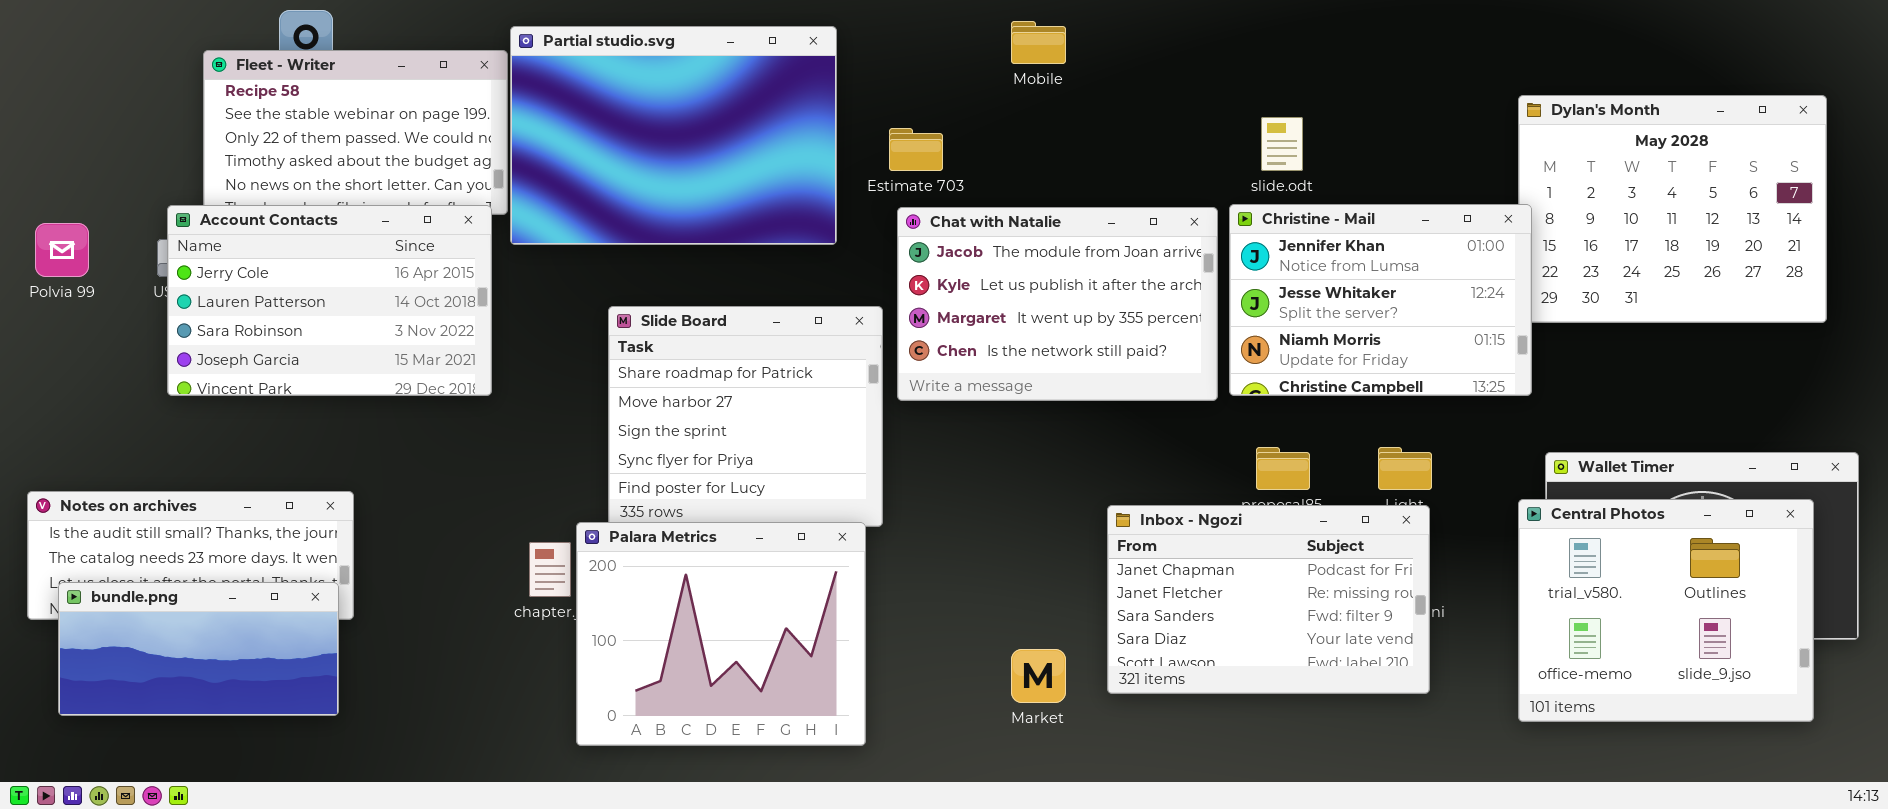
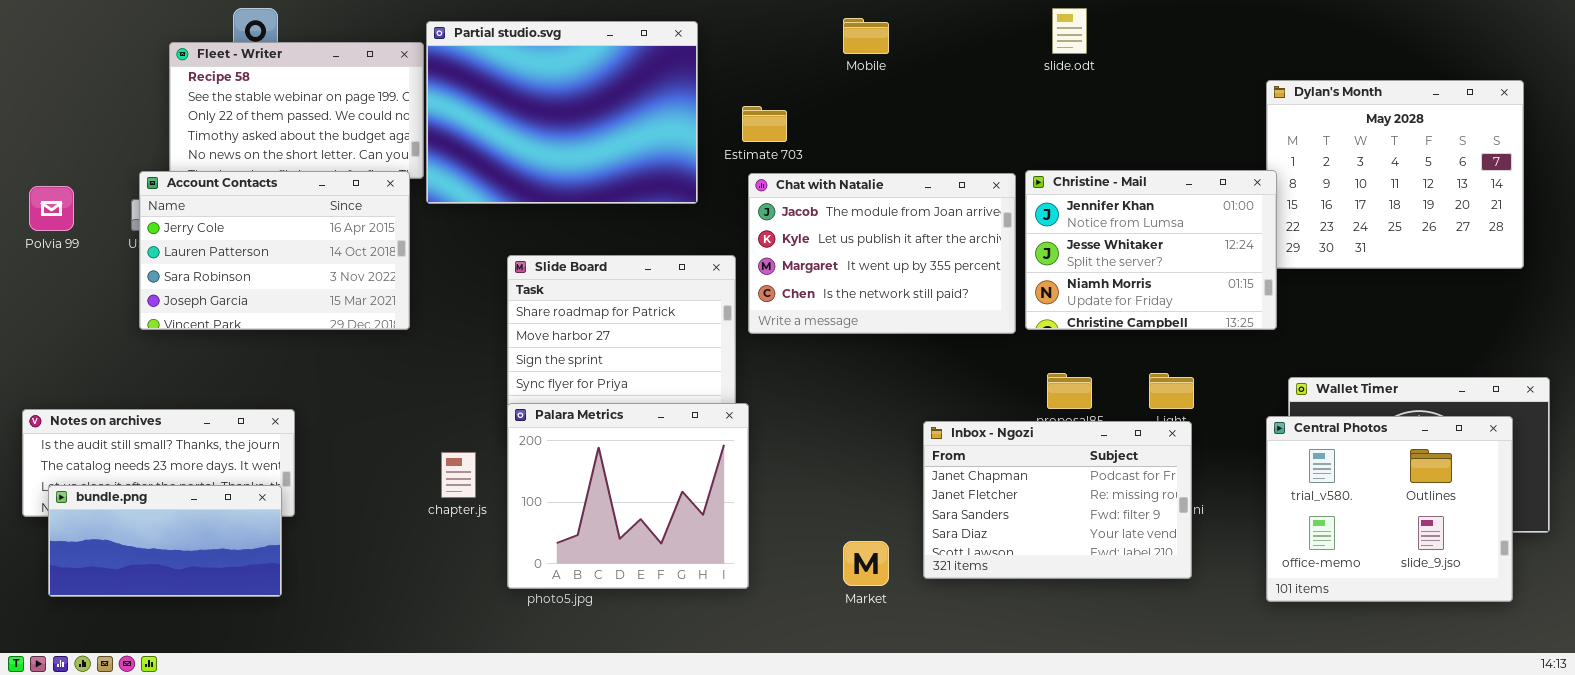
slide.odt: [1261,117,1303,171] -> [1052,8,1087,54], moved
Palara Metrics: [576,522,866,746] -> [507,403,749,589], moved

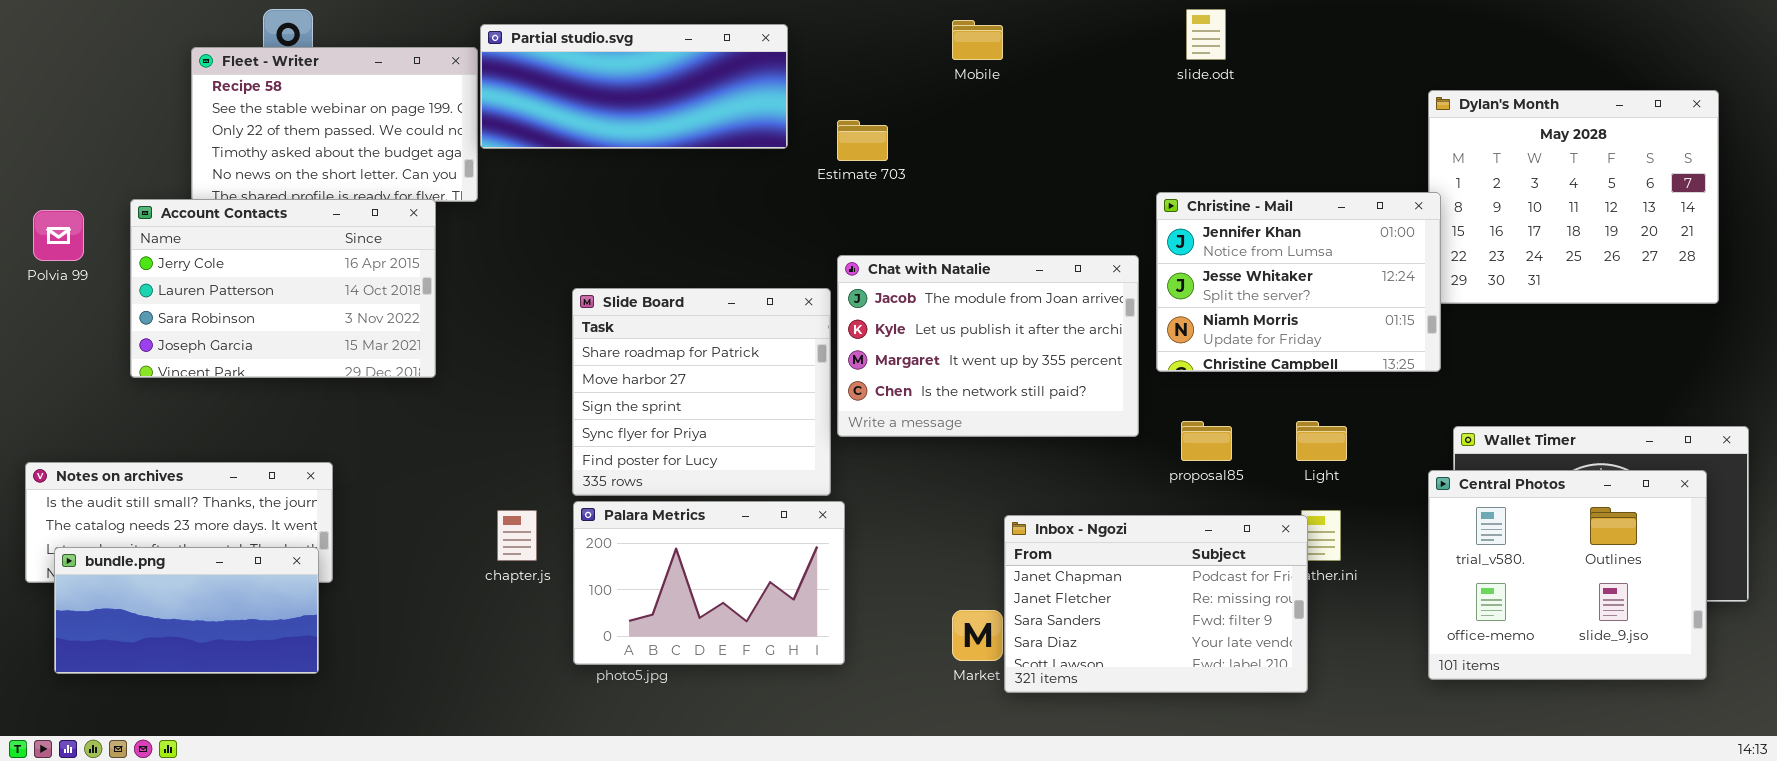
Partial studio.svg: [426,21,698,204] -> [480,24,788,149], resized
Account Contacts: [139,171,410,330] -> [130,199,436,378], moved
Chat with Natalie: [748,173,1016,334] -> [837,255,1139,437], moved
Palara Metrics: [507,403,749,589] -> [573,501,845,665], resized
Inbox - Ngozi: [923,421,1192,579] -> [1004,515,1308,693], moved

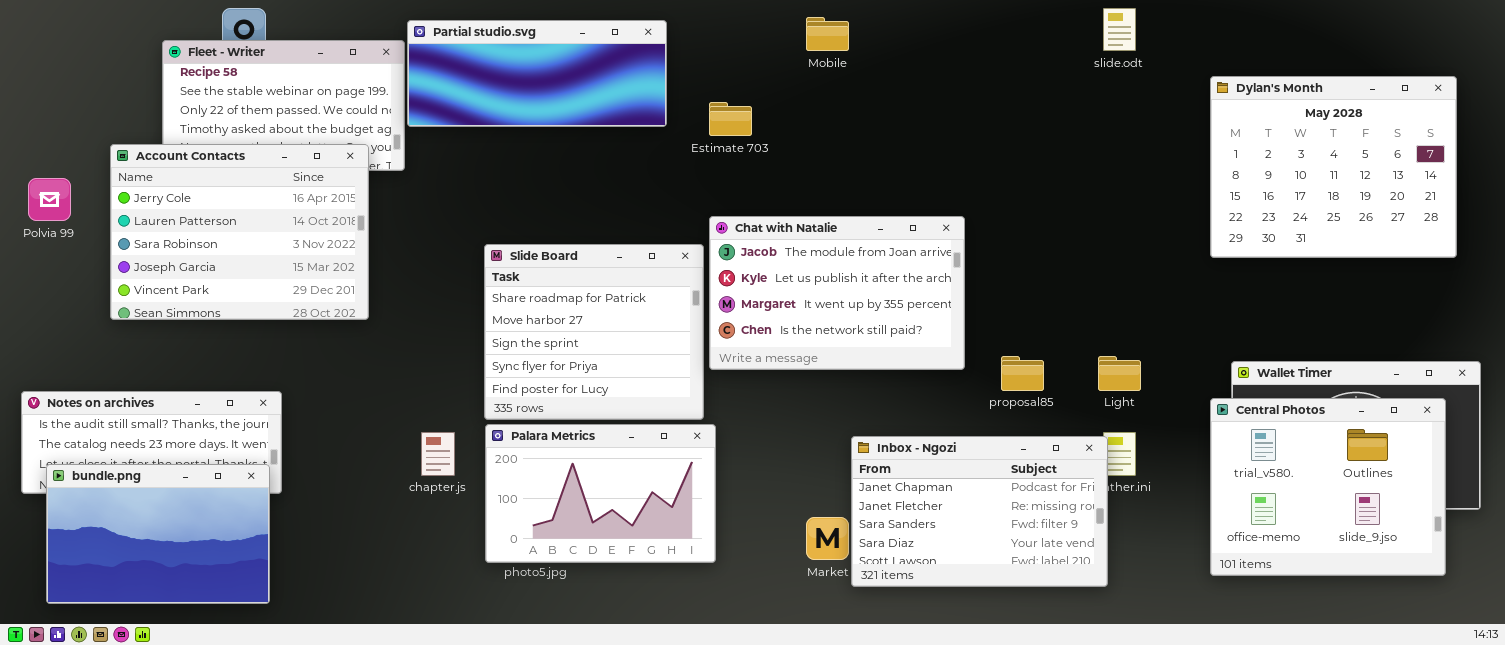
slide.odt: [1186,9,1226,60] -> [1103,8,1136,51], moved
Christine - Mail: [1156,192,1441,372] -> none, closed
Account Contacts: [130,199,436,378] -> [110,144,369,320], resized
bundle.png: [54,547,319,674] -> [46,464,270,604], resized

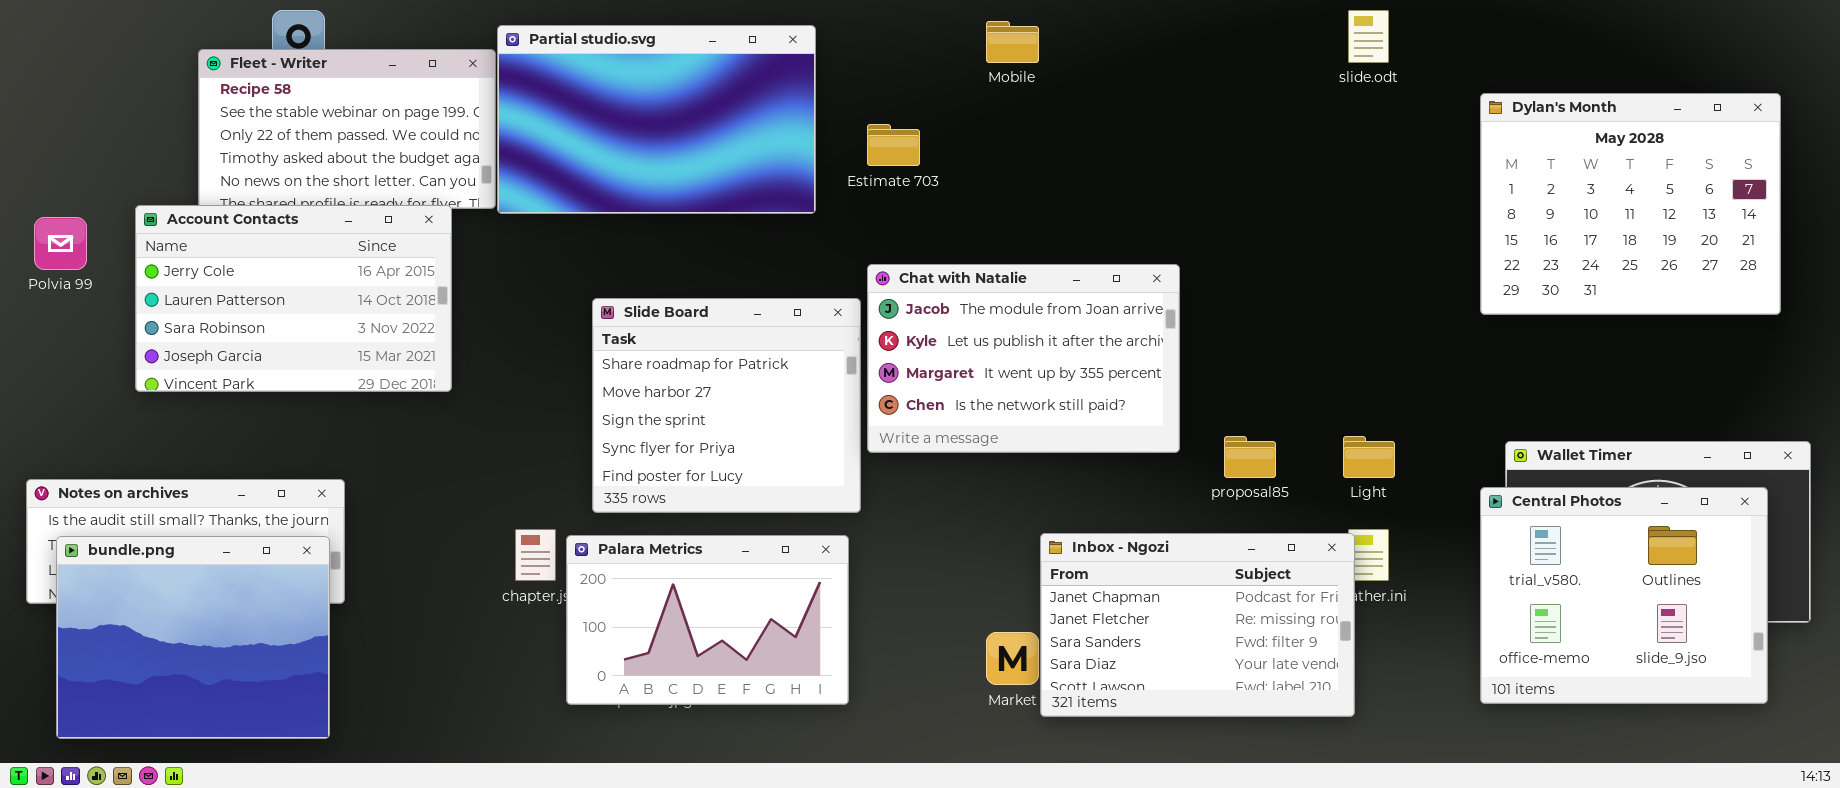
Partial studio.svg: [407,20,667,127] -> [497,25,816,214], resized
Account Contacts: [110,144,369,320] -> [135,205,452,392], resized
Palara Metrics: [485,424,716,563] -> [566,535,849,705], moved
bundle.png: [46,464,270,604] -> [56,536,330,739], resized

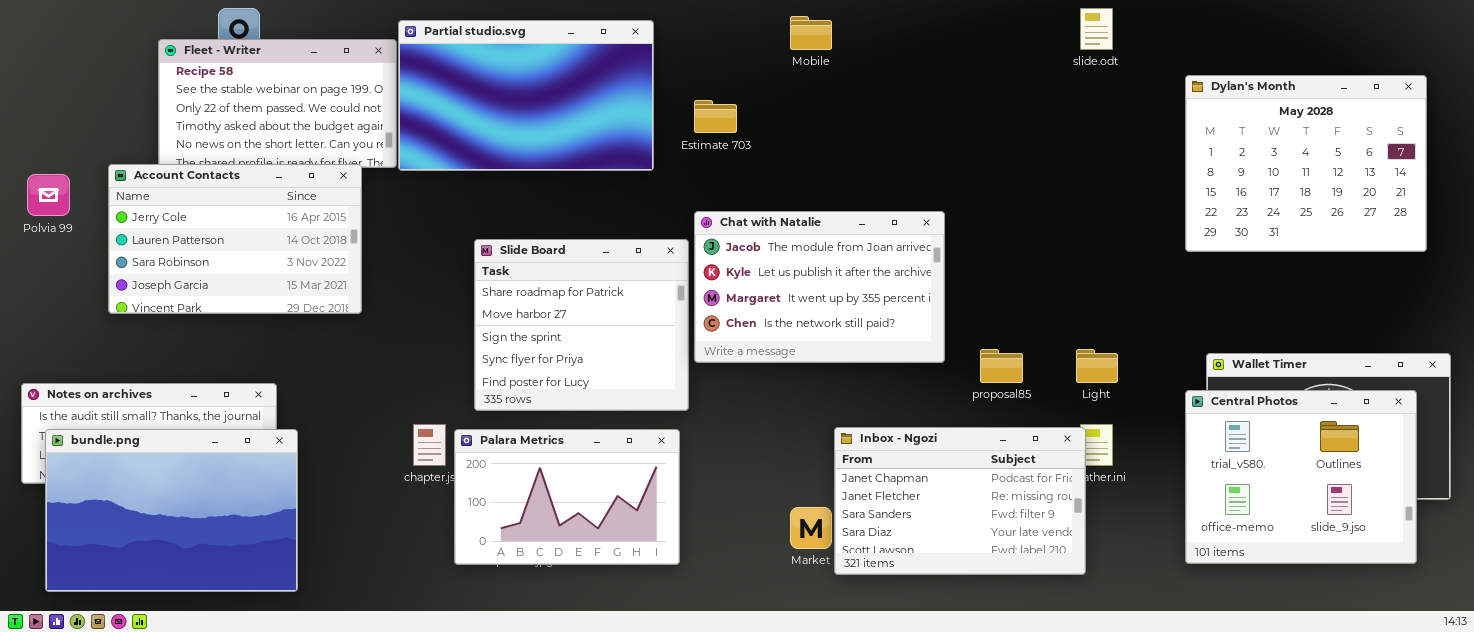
bundle.png: [56,536,330,739] -> [45,429,298,592], resized

